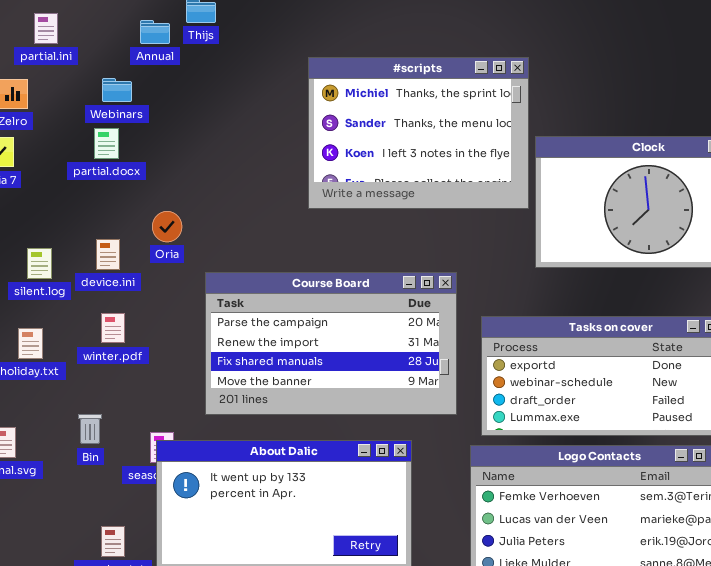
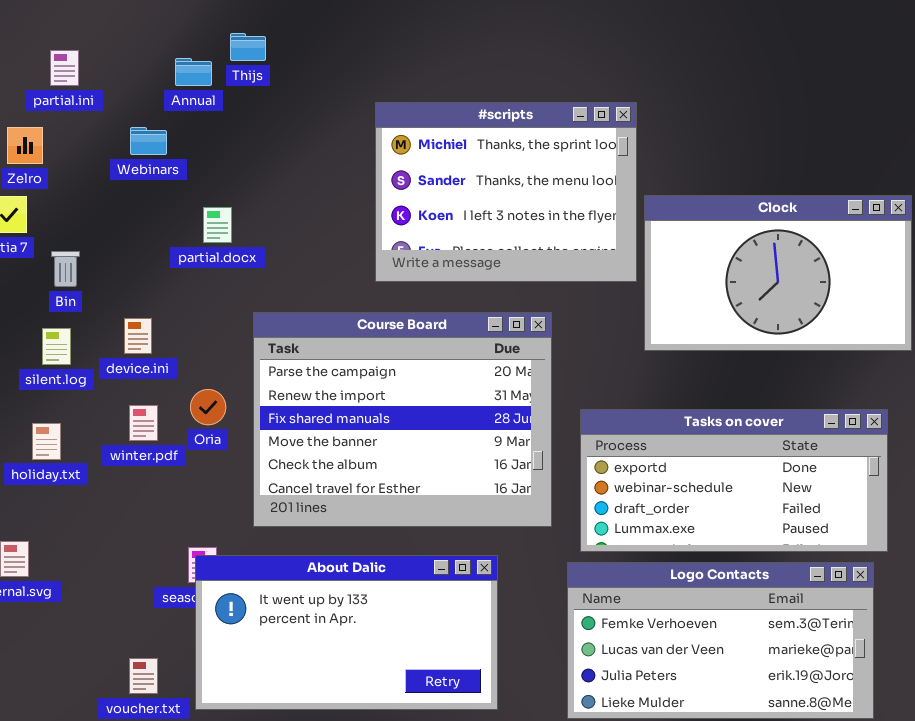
partial.docx: [94,128,119,159] -> [203,207,232,243], moved
Oria: [152,211,182,242] -> [190,389,226,425], moved
Course Board: [205,272,457,415] -> [253,312,552,527], resized
Bin: [78,414,102,444] -> [51,251,80,287], moved

